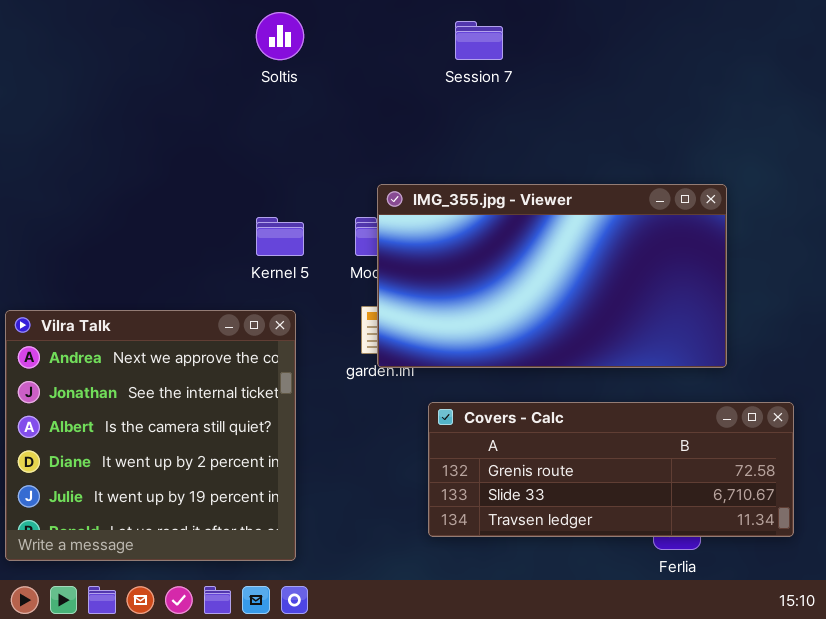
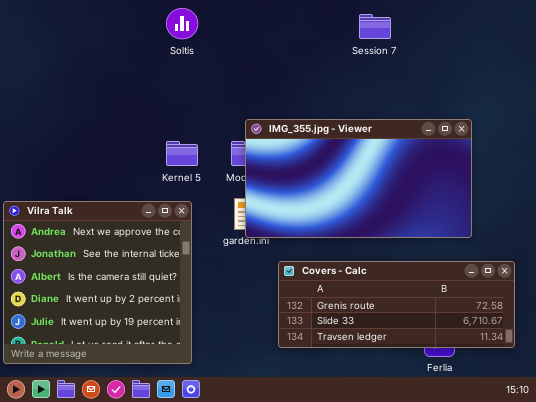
Session 7: [455,21,503,60] -> [359,14,391,39], moved

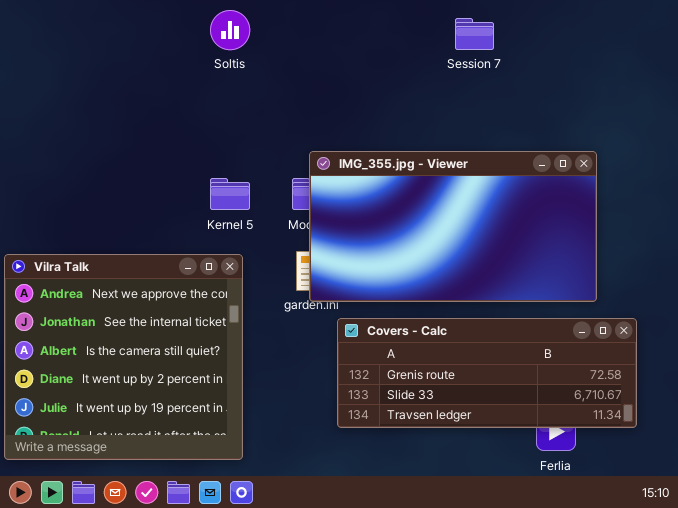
Covers - Calc: [278,261,515,348] -> [337,318,637,428], moved

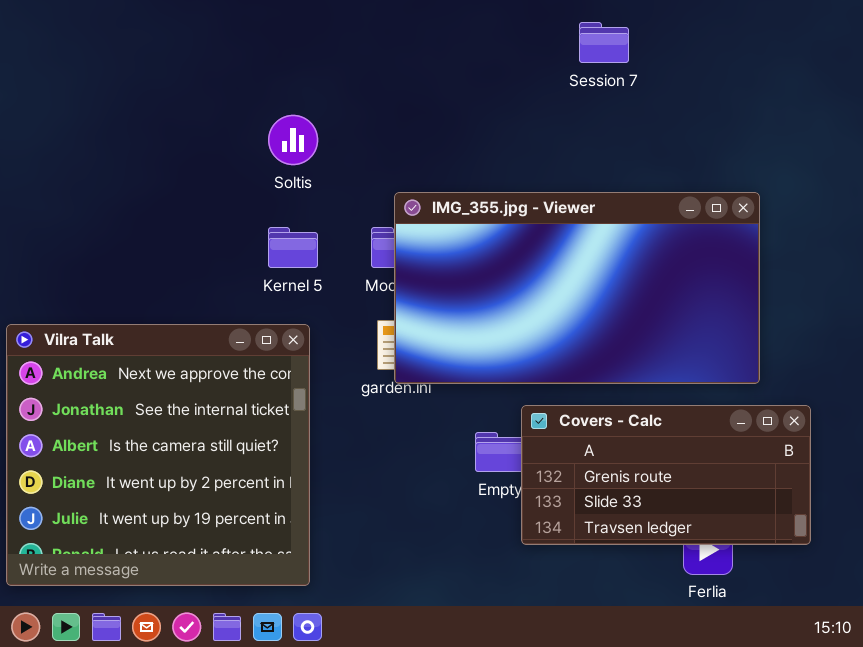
Soltis: [210,10,250,50] -> [268,115,318,165], moved
Covers - Calc: [337,318,637,428] -> [521,405,811,545], resized

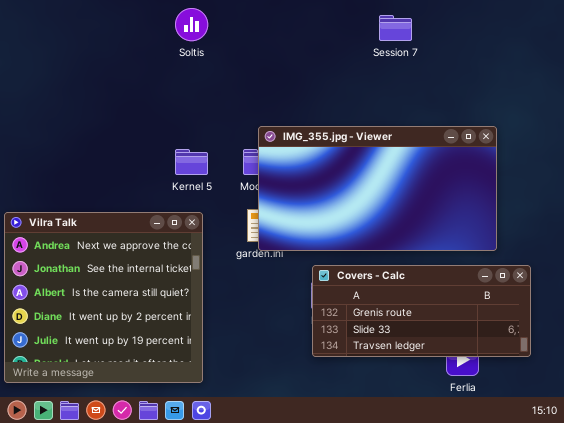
Soltis: [268,115,318,165] -> [175,8,208,41], moved
Covers - Calc: [521,405,811,545] -> [312,265,531,357], resized

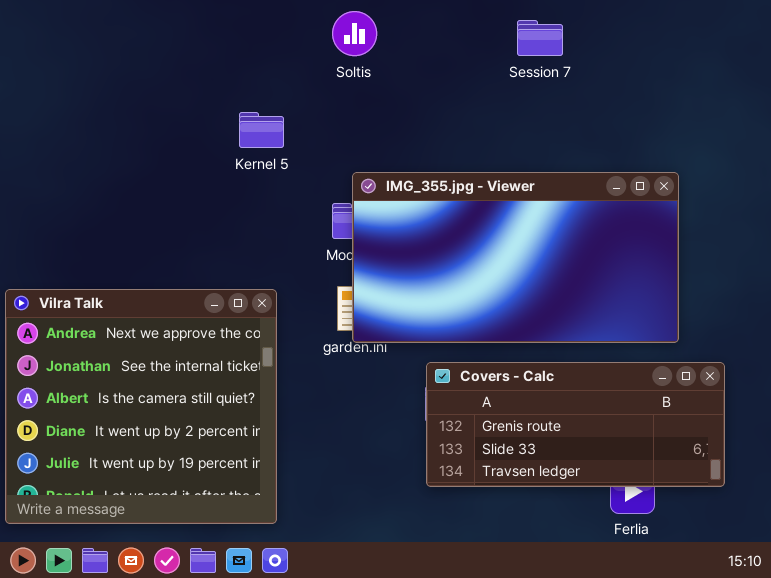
Soltis: [175,8,208,41] -> [332,11,377,56], moved
Kernel 5: [175,149,208,175] -> [239,112,284,148], moved

